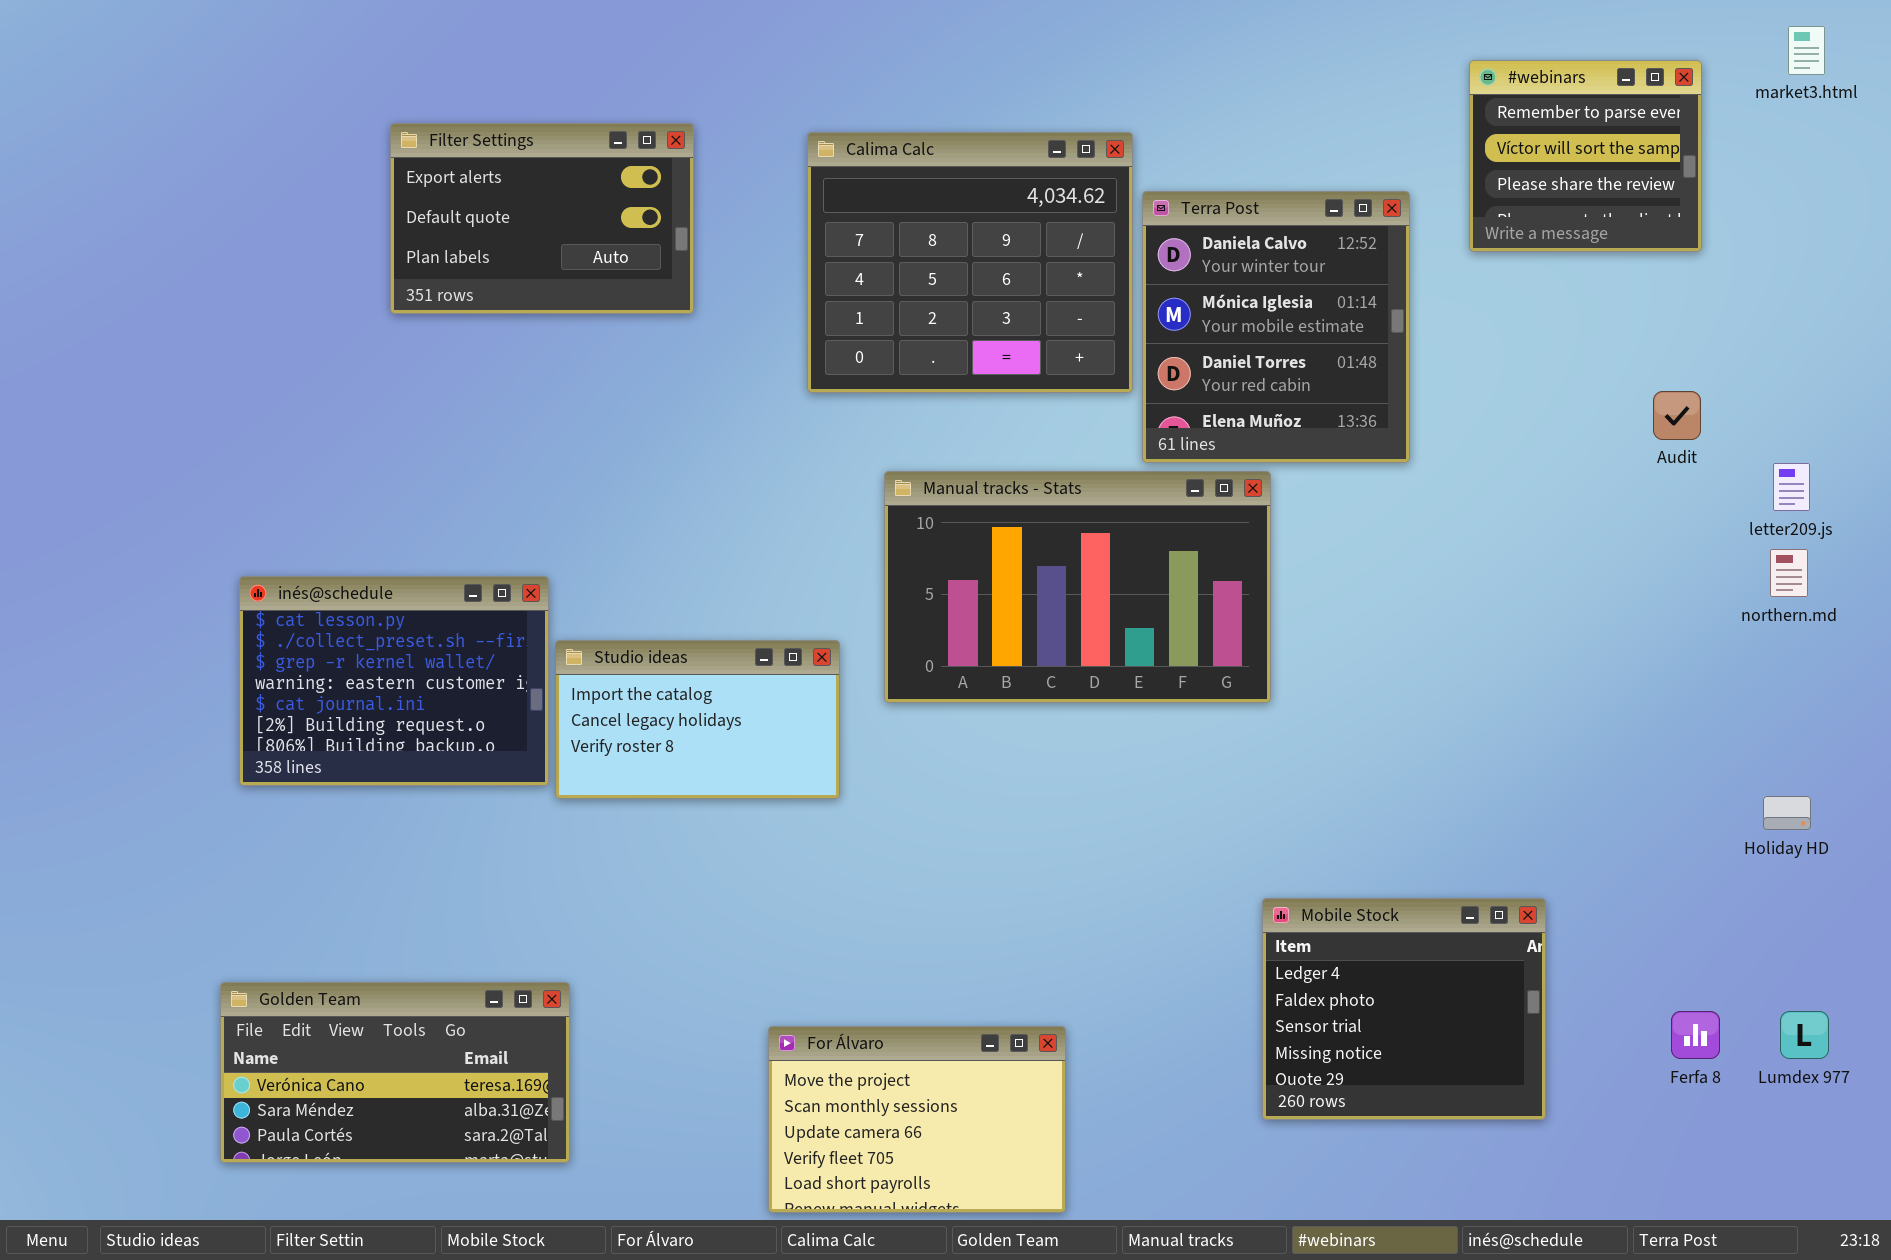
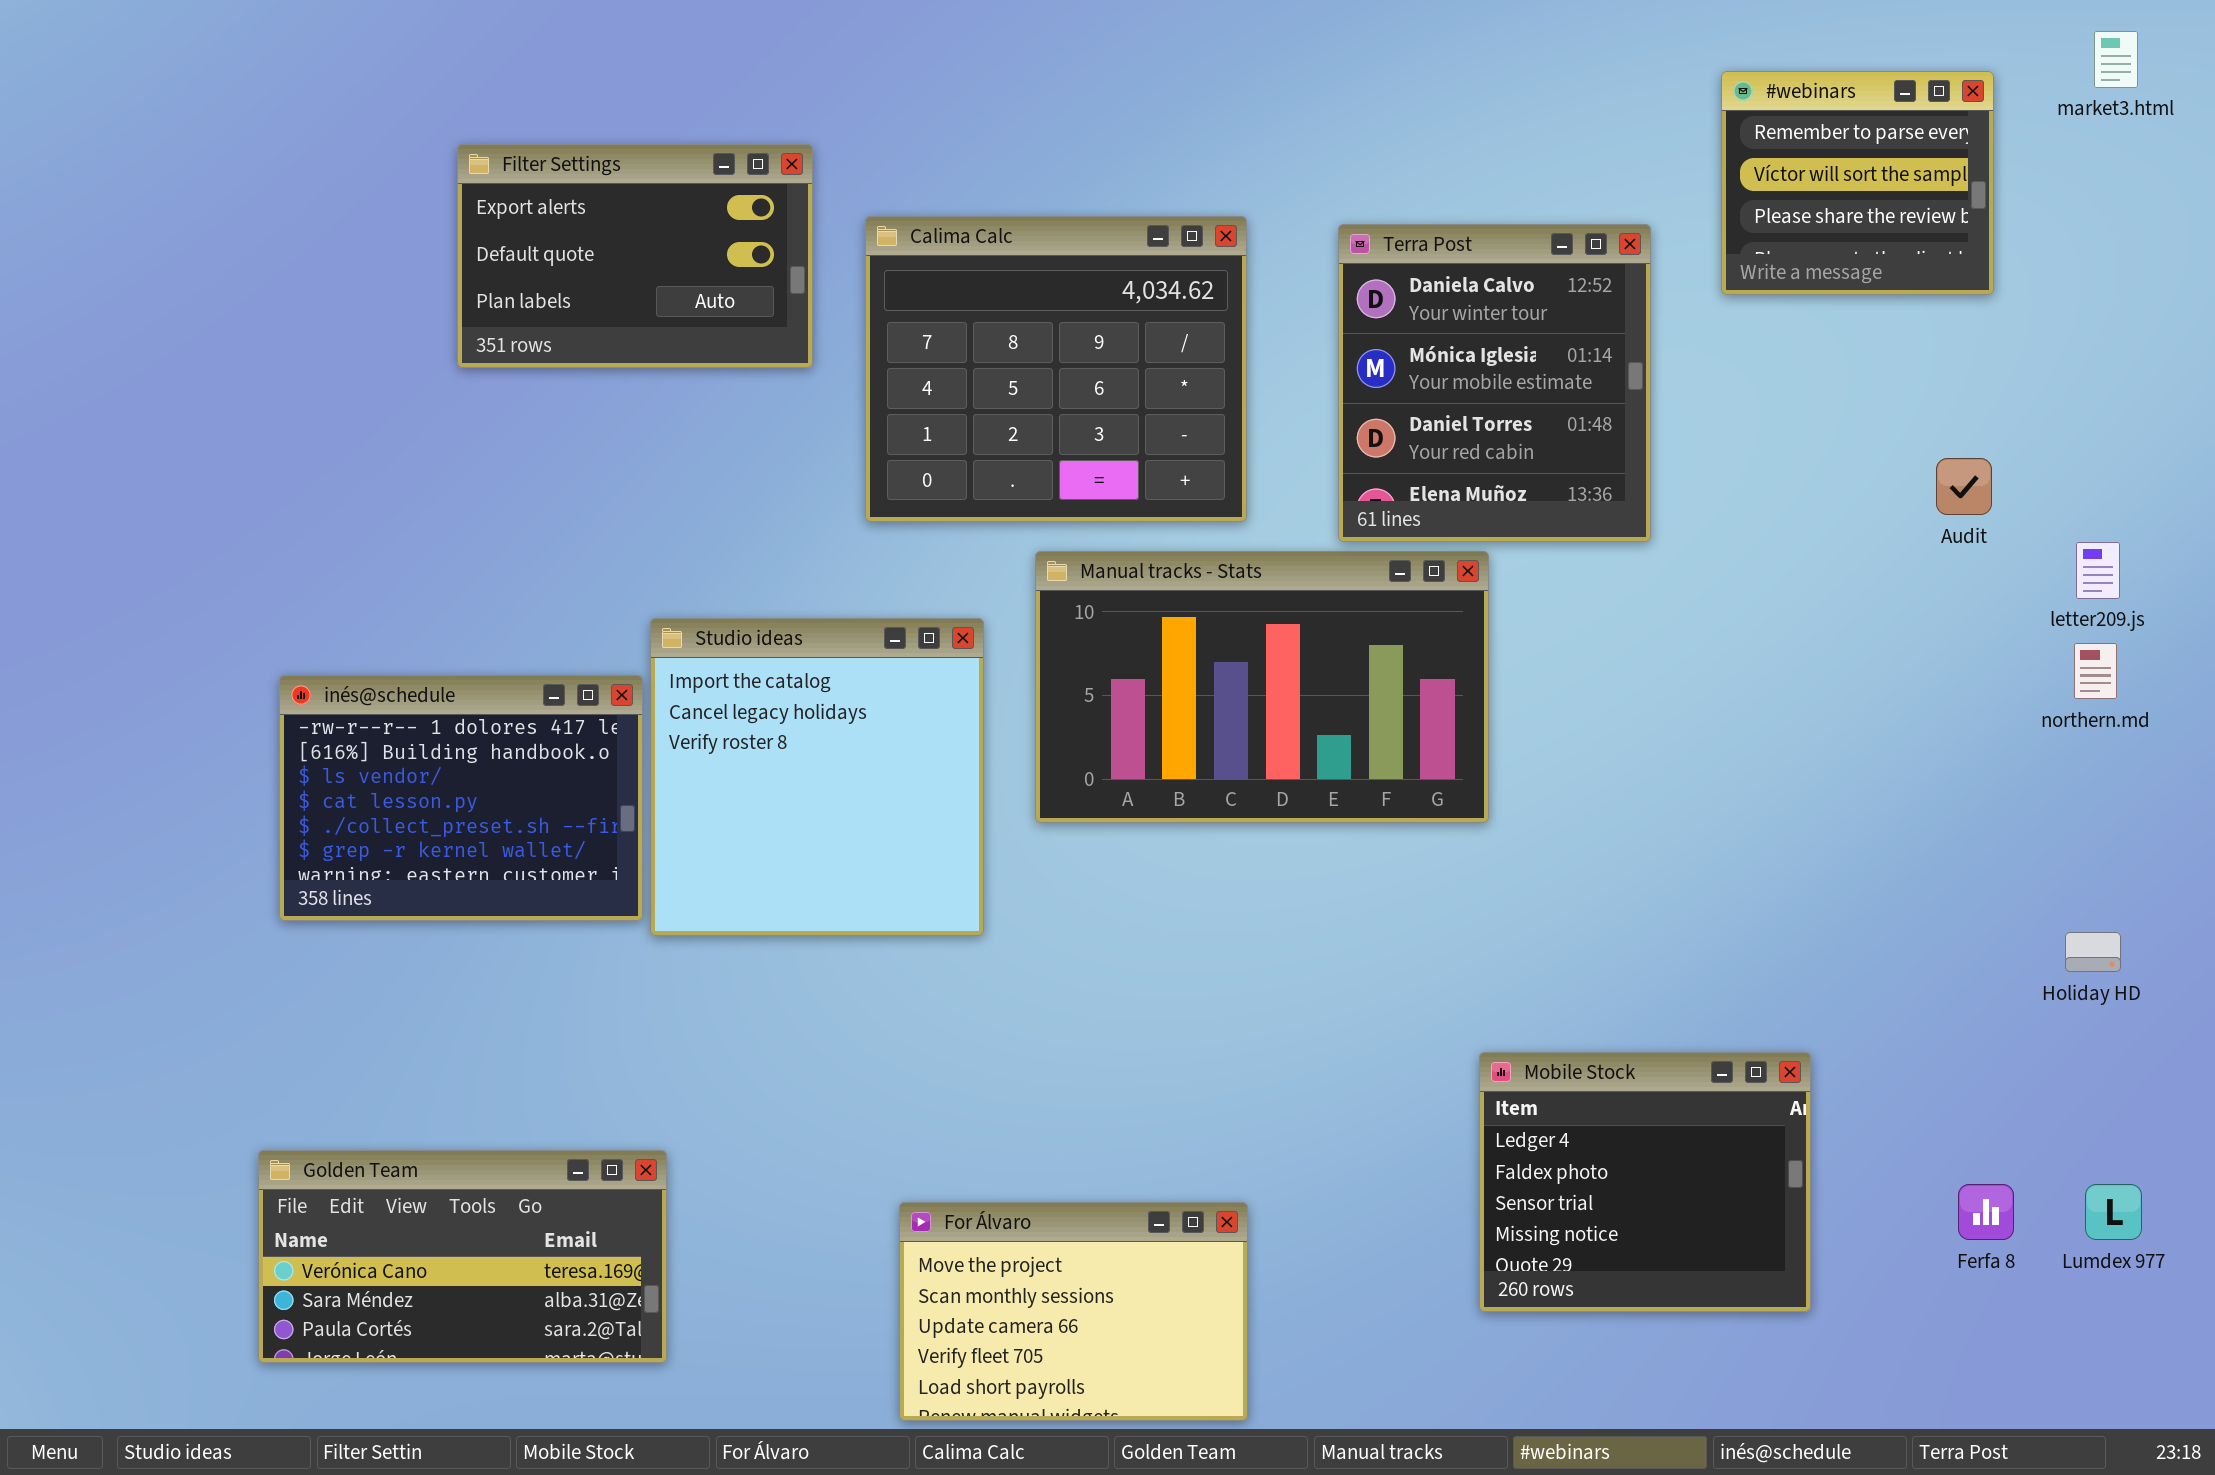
Calima Calc: [807,132,1133,393] -> [865,216,1247,522], moved
inés@schedule: [239,576,549,786] -> [279,675,643,921], scrolled up 3 rows
Studio ideas: [555,640,840,799] -> [650,618,984,936], resized

